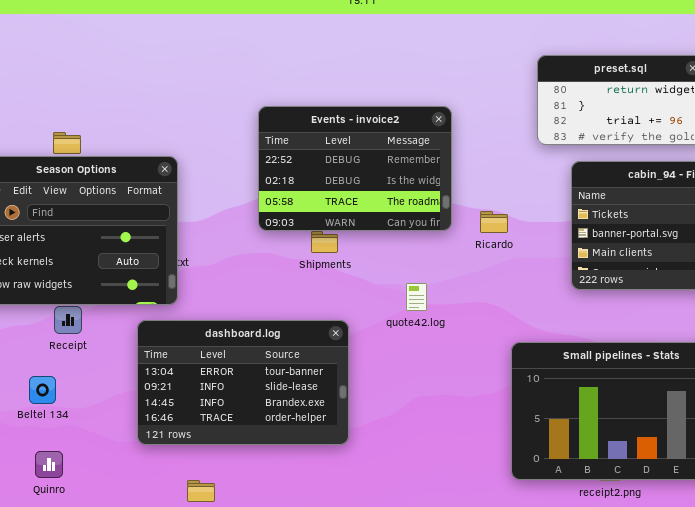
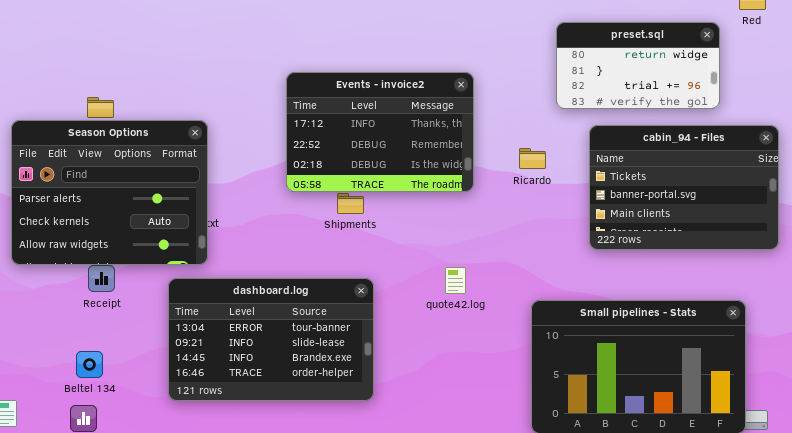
Events - invoice2: [258,106,452,231] -> [286,72,474,192], scrolled up 1 row
Ricardo: [480,211,508,233] -> [519,148,546,169], moved
quote42.log: [406,283,427,311] -> [445,267,466,294], moved
Beltel 134: [29,376,56,404] -> [76,351,103,378], moved

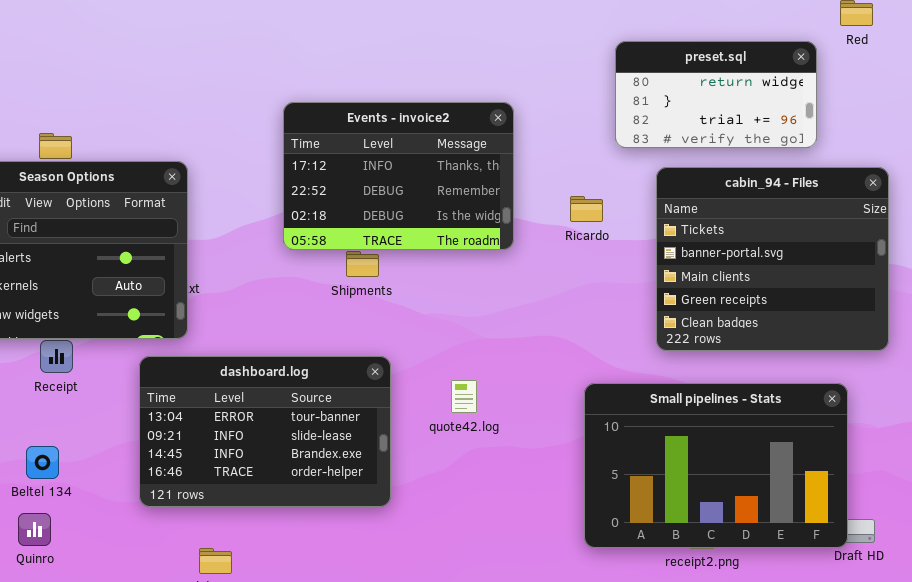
cabin_94 - Files: [589,125,779,250] -> [656,167,889,351], resized
quote42.log: [445,267,466,294] -> [451,380,477,413], moved

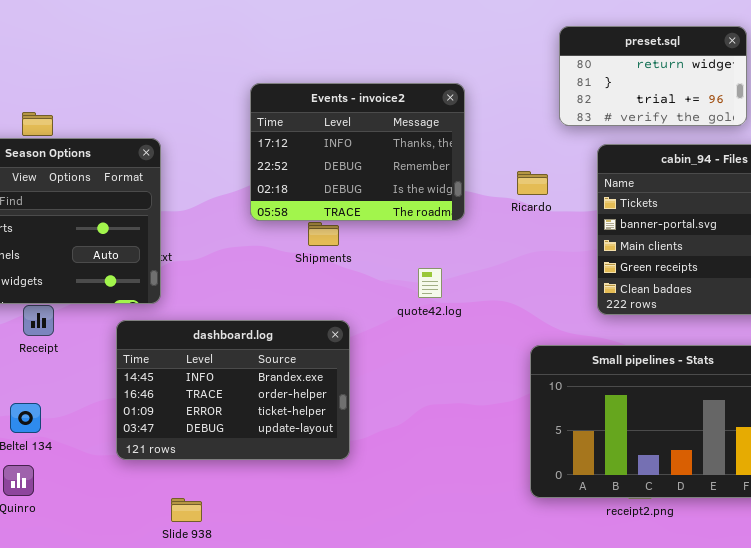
dashboard.log: [139,356,391,507] -> [116,320,350,460], scrolled down 2 rows
quote42.log: [451,380,477,413] -> [418,268,442,298], moved

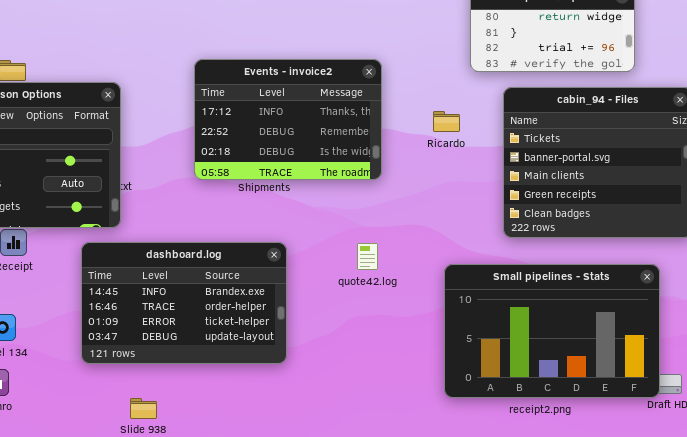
Events - invoice2: [250,83,465,221] -> [194,59,382,180], moved
quote42.log: [418,268,442,298] -> [357,243,378,270], moved

